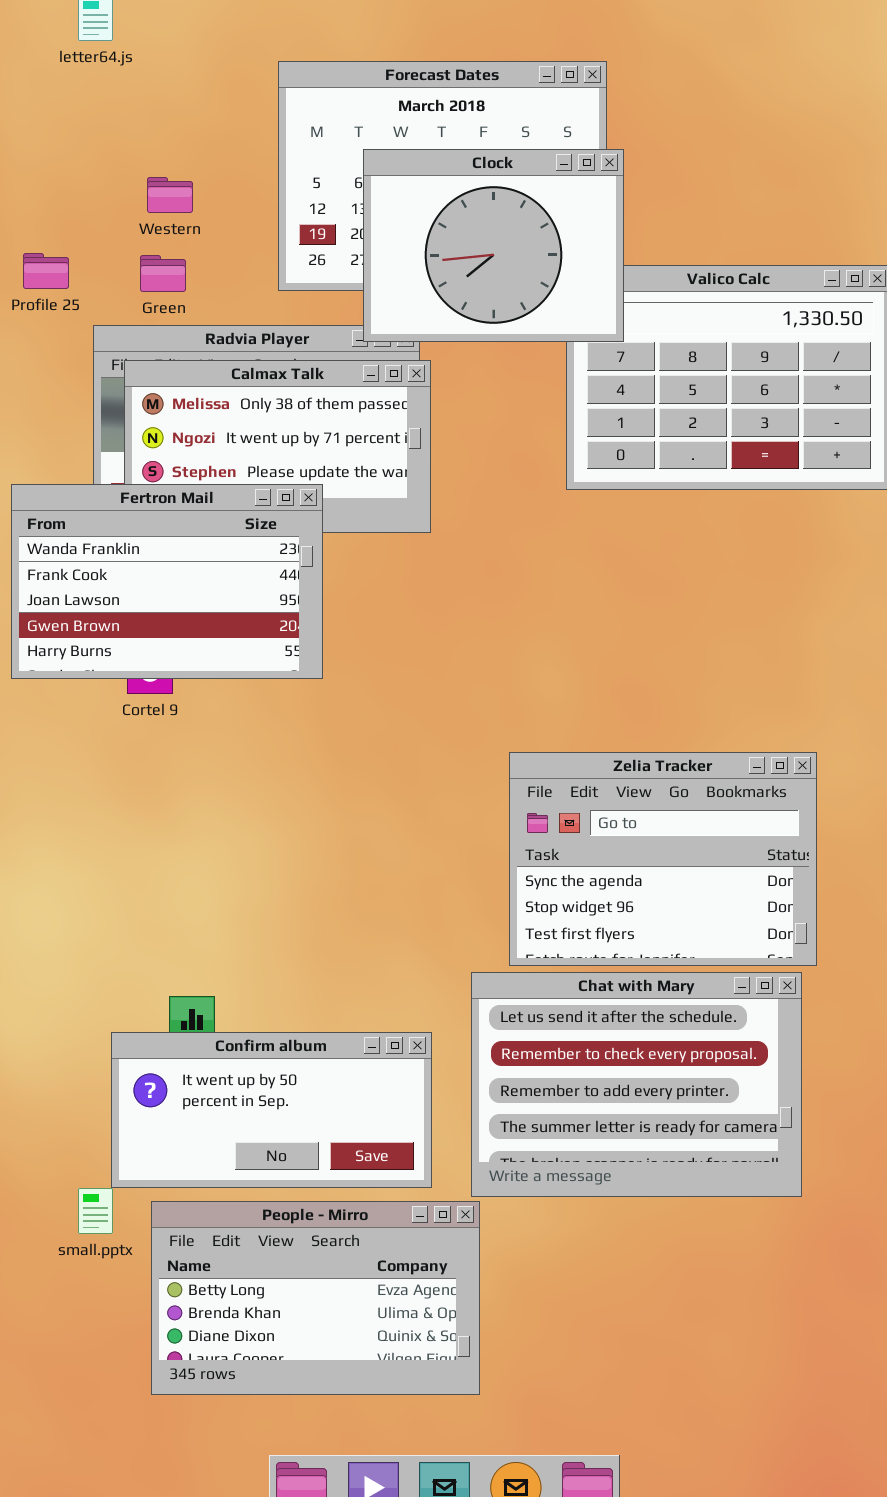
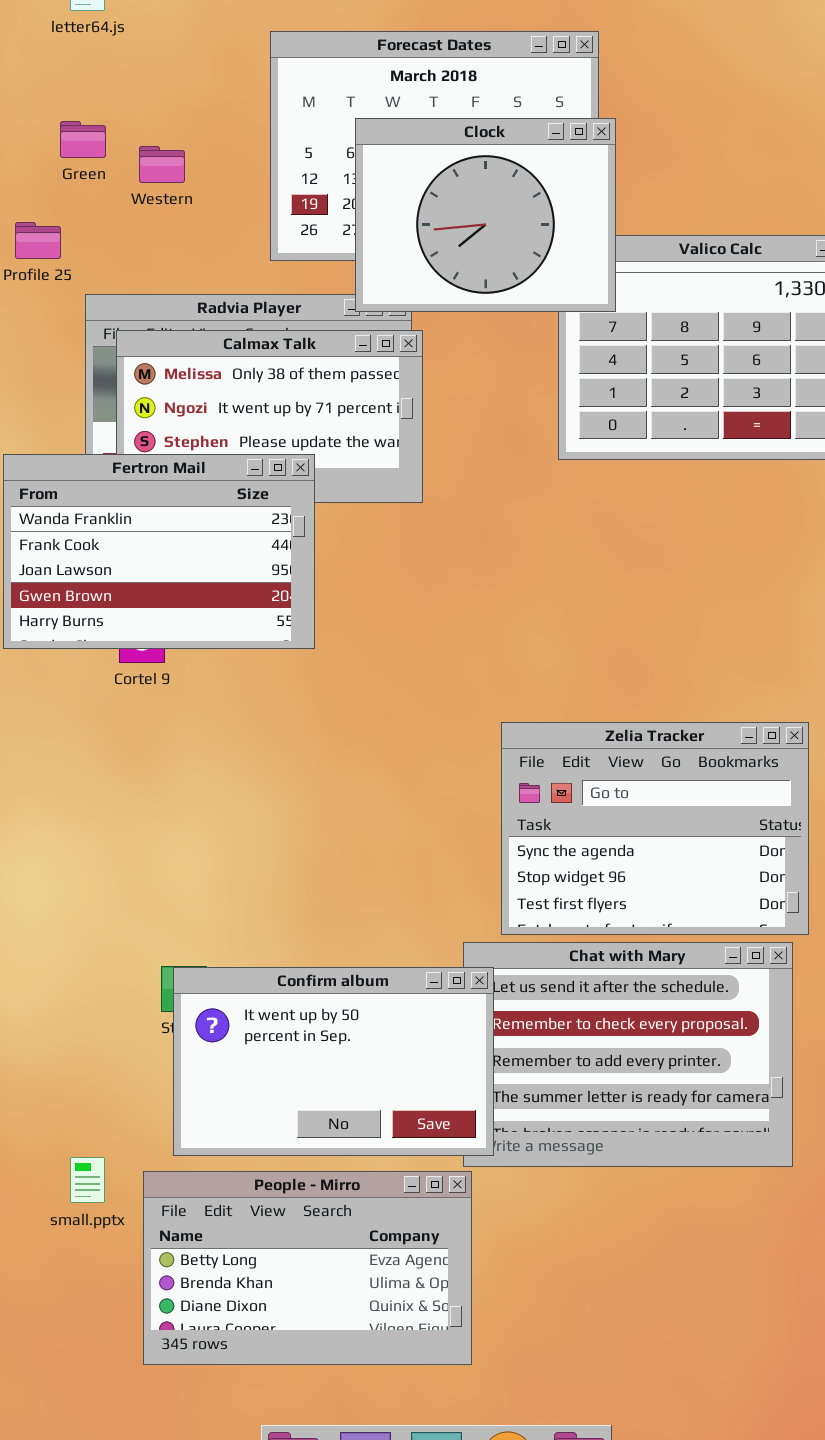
Green: [140,255,186,292] -> [60,121,106,158], moved
Confirm album: [111,1032,432,1188] -> [173,967,494,1156], moved, resized

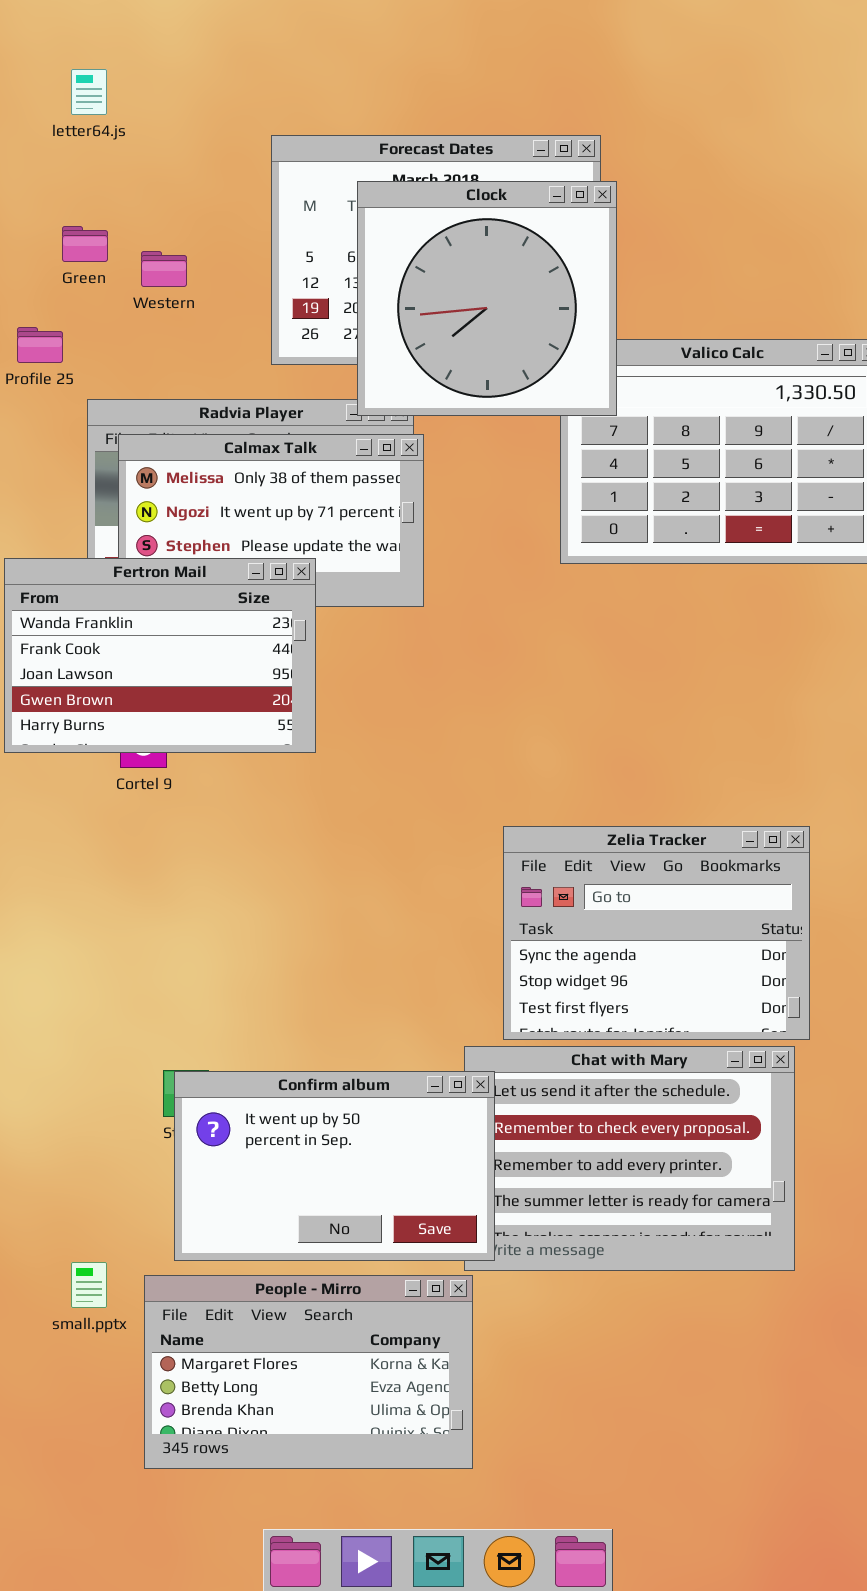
Clock: [355,118,616,312] -> [357,181,617,416], resized
People - Mirro: [143,1171,472,1365] -> [144,1275,473,1469], scrolled up 1 row

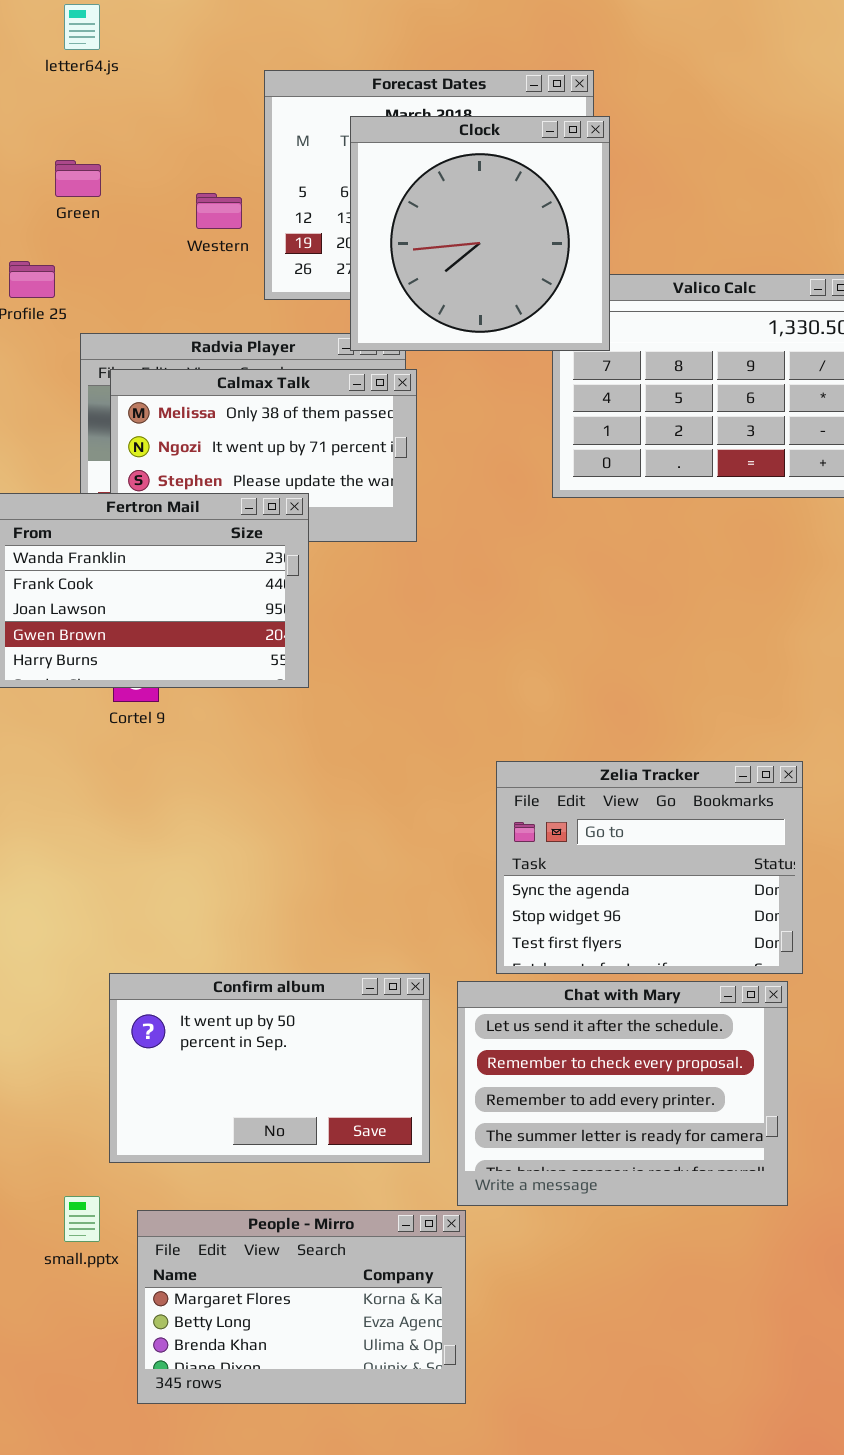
Western: [141,251,187,287] -> [196,193,242,229], moved
Confirm album: [174,1071,495,1261] -> [109,973,430,1163], moved

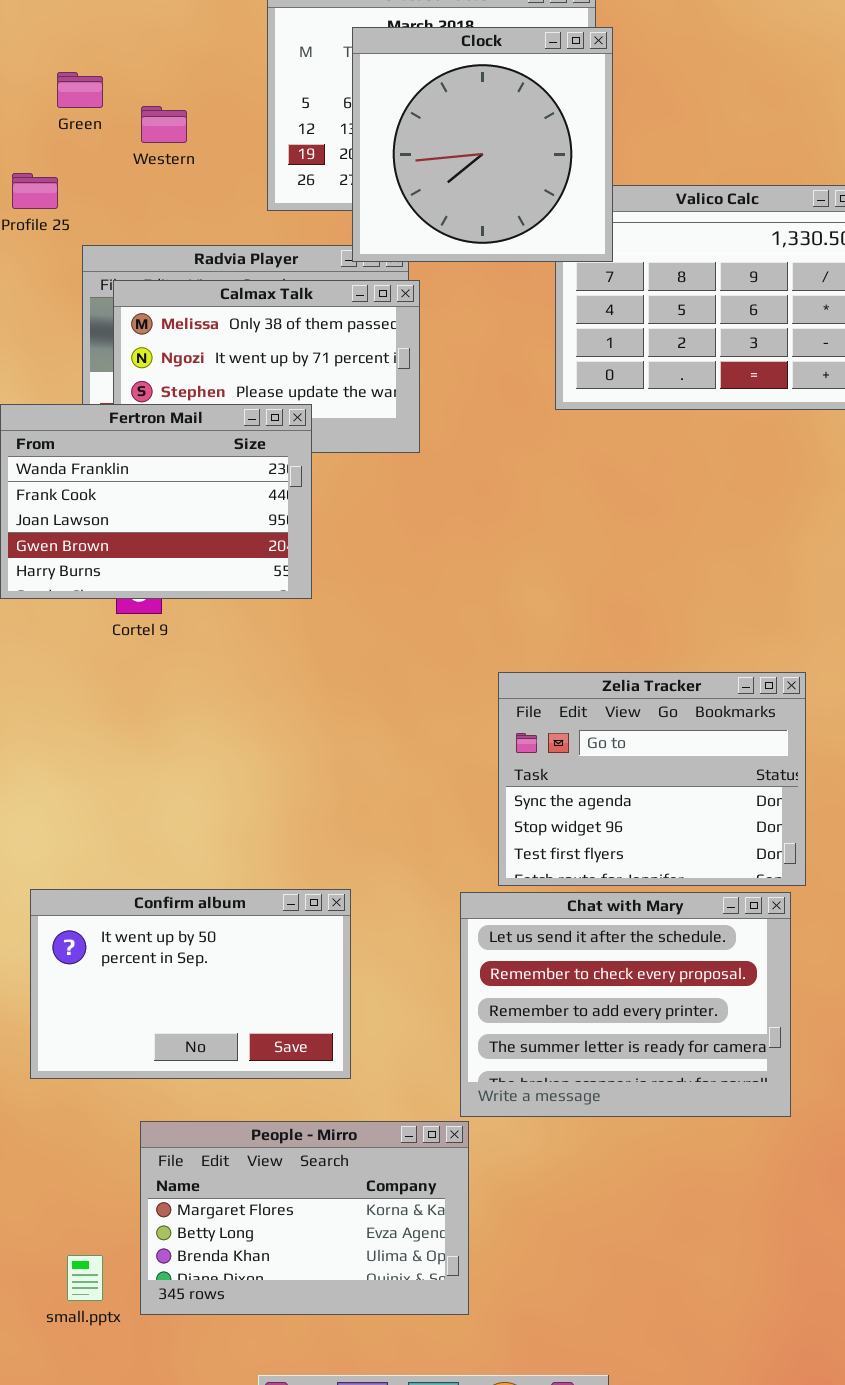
Western: [196,193,242,229] -> [141,106,187,143], moved
Confirm album: [109,973,430,1163] -> [30,889,351,1079], moved
small.pptx: [64,1196,100,1242] -> [67,1255,103,1301], moved

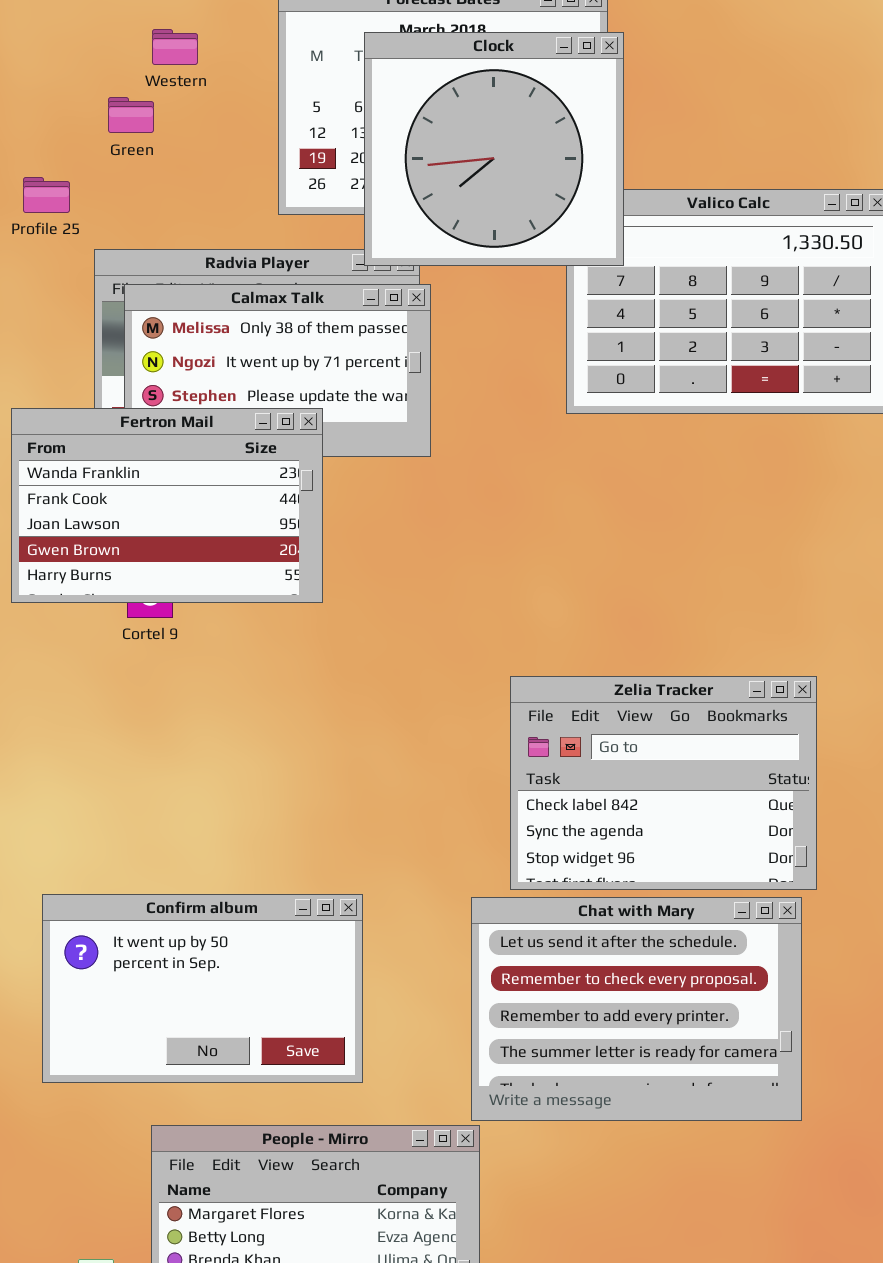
Green: [57,72,103,108] -> [108,97,154,133], moved
Western: [141,106,187,143] -> [152,29,198,65], moved
Zelia Tracker: [498,672,806,886] -> [510,676,817,890], scrolled up 1 row

